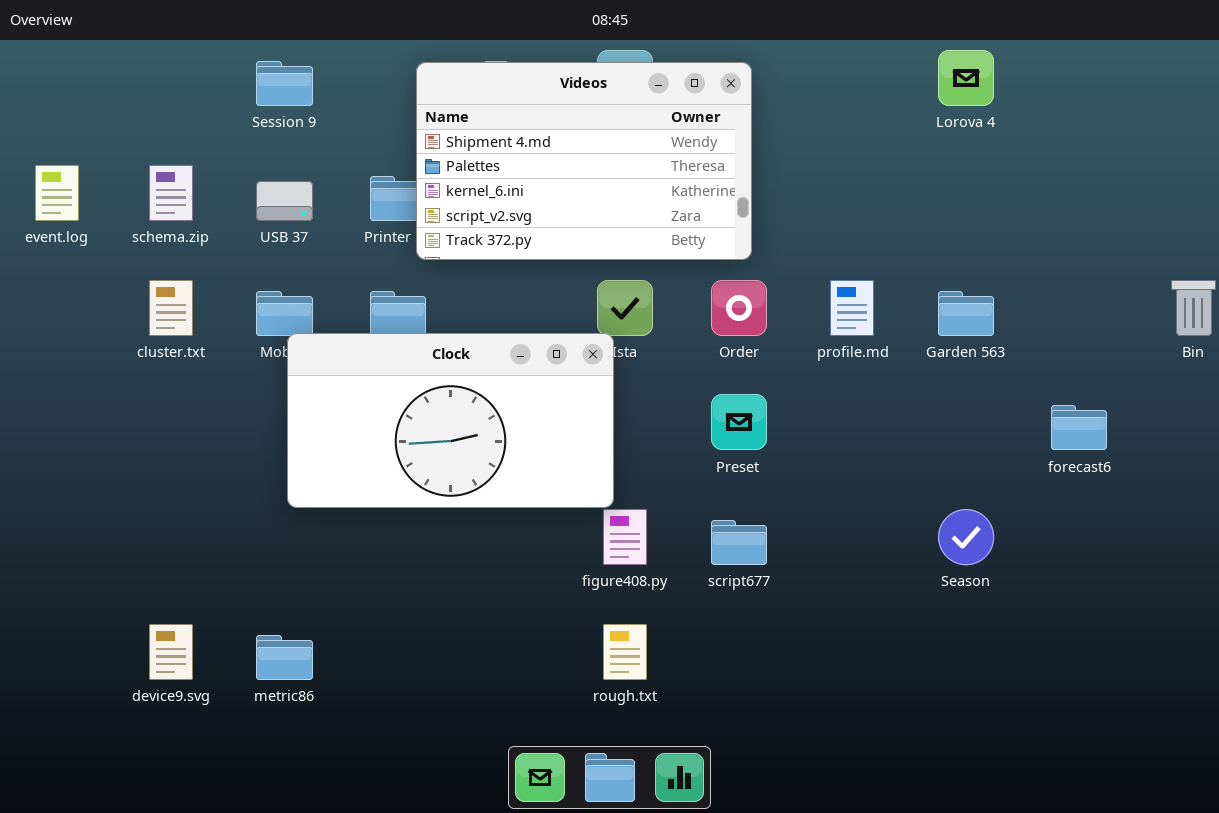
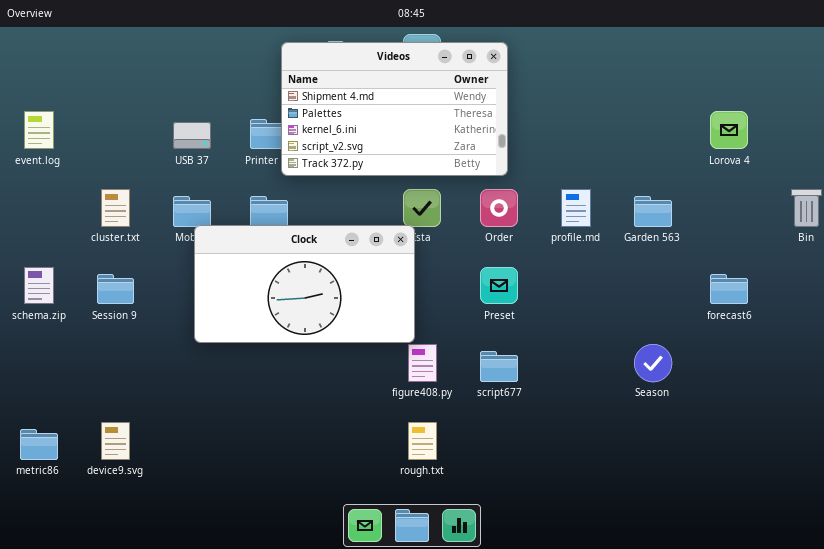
Lorova 4: [938,50,994,106] -> [710,111,748,149], moved
Session 9: [256,61,313,106] -> [97,274,134,304], moved
schema.zip: [149,165,193,221] -> [24,267,54,304], moved
metric86: [256,635,313,680] -> [20,429,58,460], moved

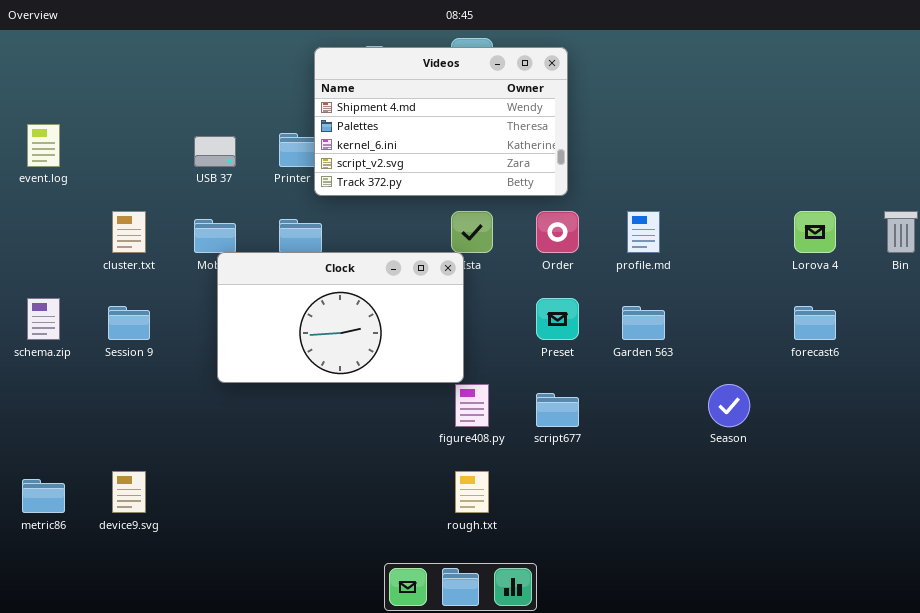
Lorova 4: [710,111,748,149] -> [794,211,836,253], moved
Garden 563: [634,196,672,227] -> [622,306,665,340], moved

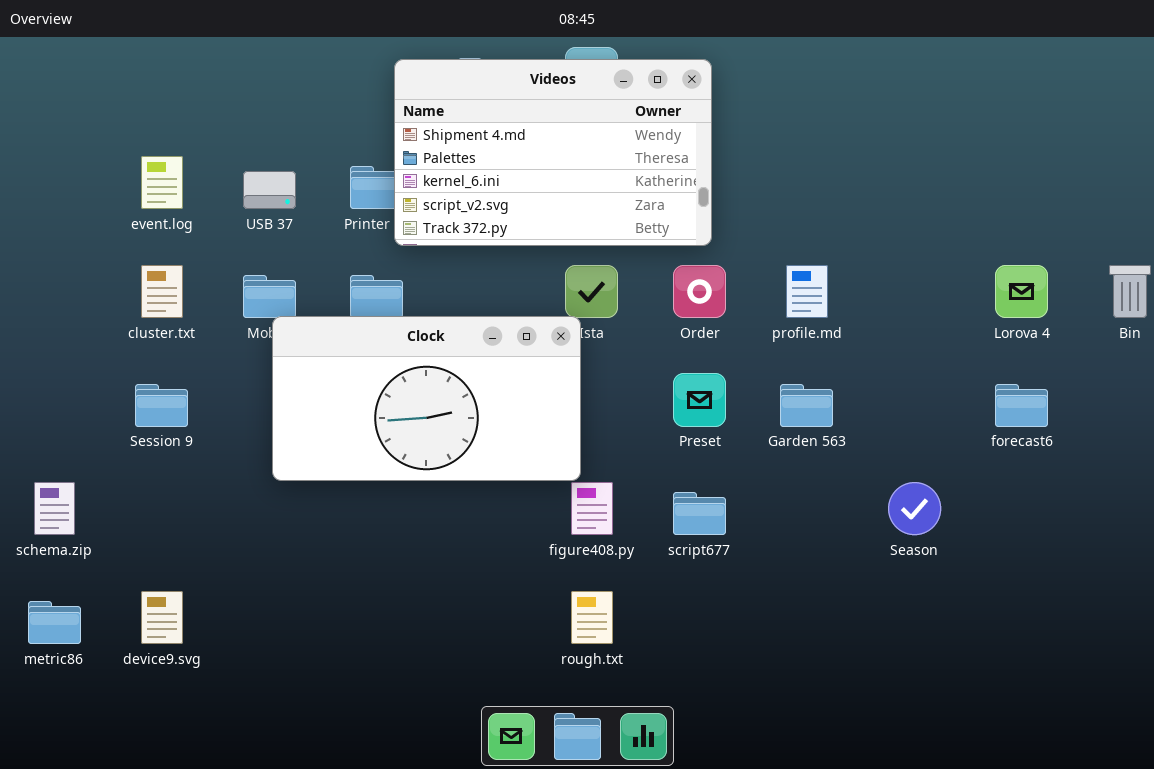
event.log: [27,124,60,167] -> [141,156,183,209], moved
schema.zip: [27,298,60,340] -> [34,482,75,535], moved

